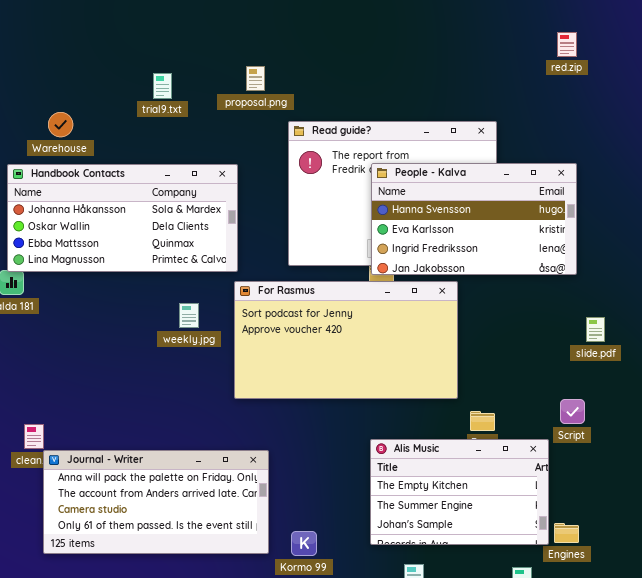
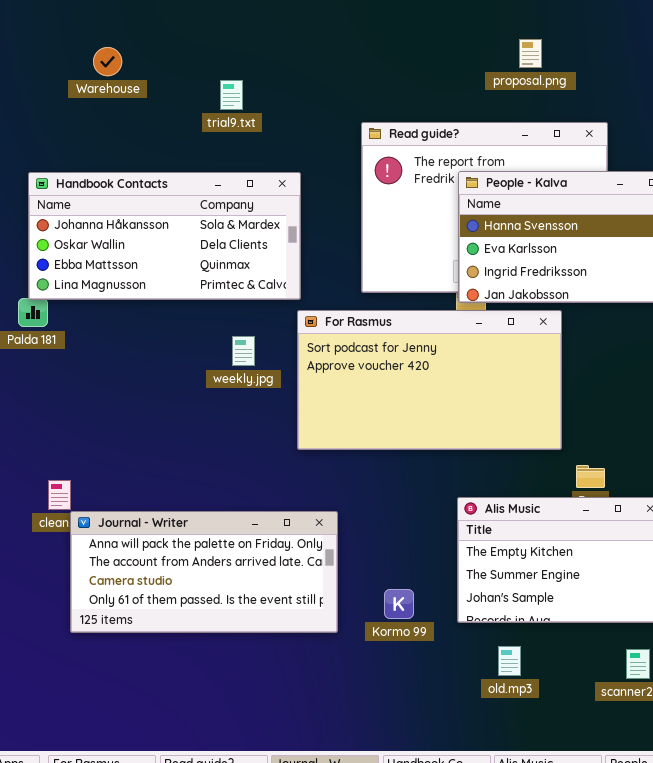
proposal.png: [246,66,265,91] -> [519,39,542,68], moved
trial9.txt: [153,73,172,99] -> [220,80,243,110], moved
Warehouse: [48,112,73,137] -> [93,47,122,76], moved
Kormo 99: [291,531,317,556] -> [384,589,414,619], moved

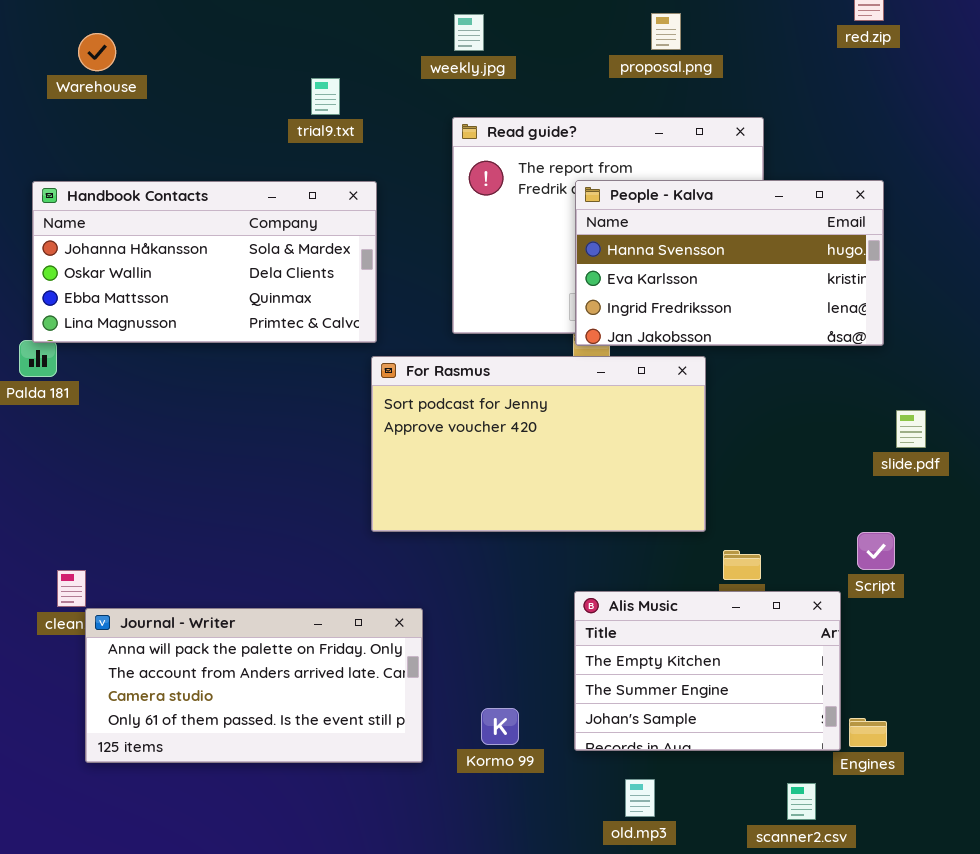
Warehouse: [93,47,122,76] -> [78,33,116,71], moved
trial9.txt: [220,80,243,110] -> [311,78,340,115], moved
weekly.jpg: [232,336,255,366] -> [454,14,484,51], moved

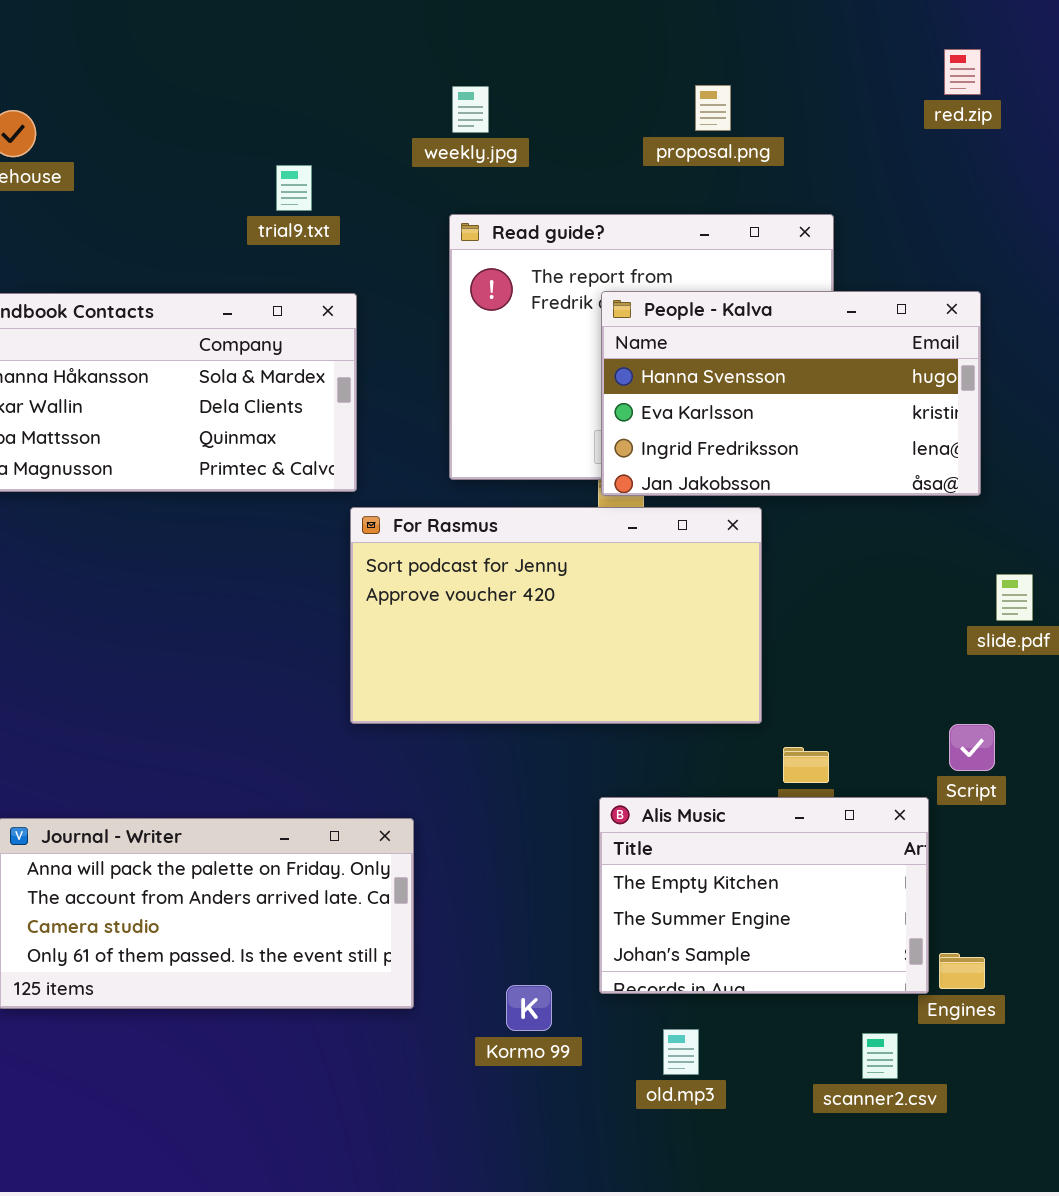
Kormo 99: [481,708,519,745] -> [506,985,552,1031], moved

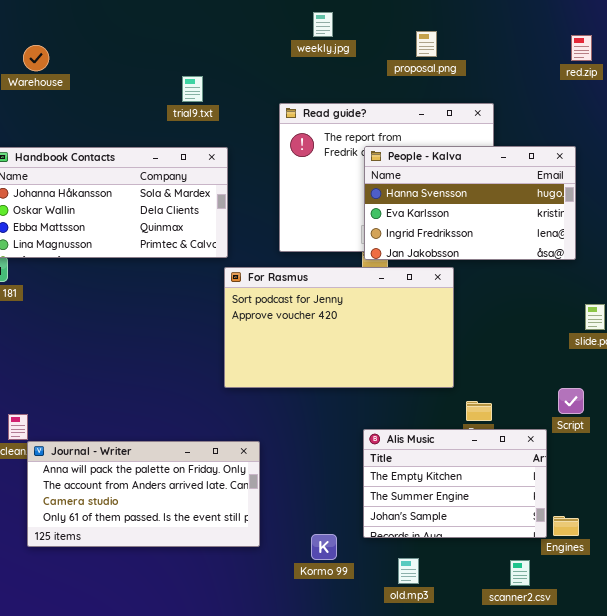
red.zip: [944,49,981,95] -> [571,35,592,61], moved
weekly.jpg: [452,86,489,133] -> [313,12,333,37], moved

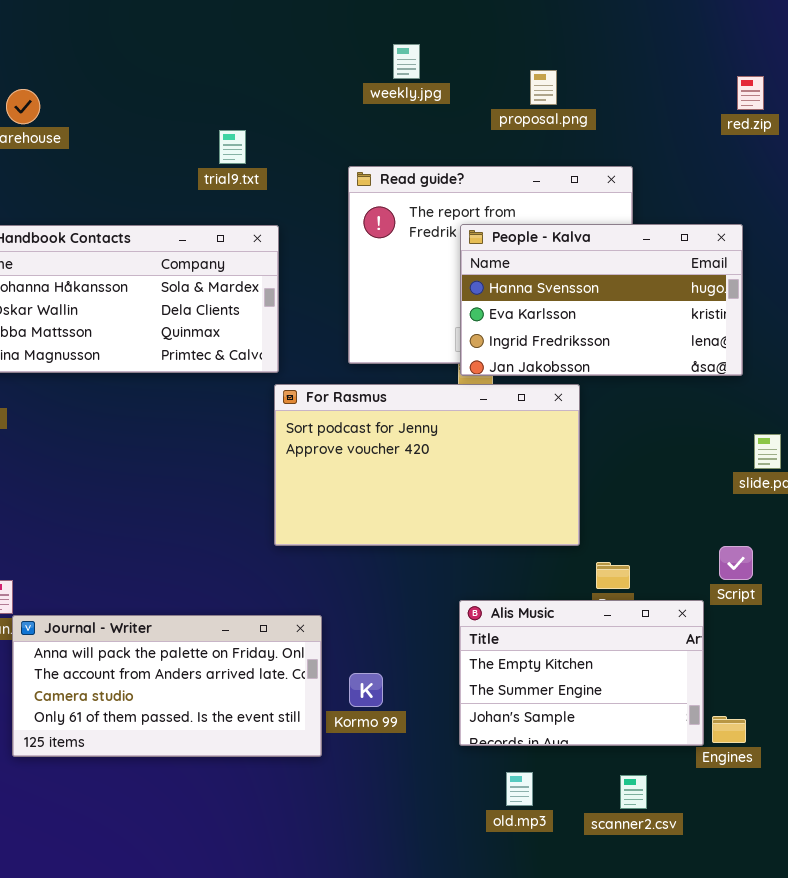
Kormo 99: [311,534,337,560] -> [349,673,383,707], moved
scanner2.csv: [510,560,530,586] -> [620,775,647,809], moved

